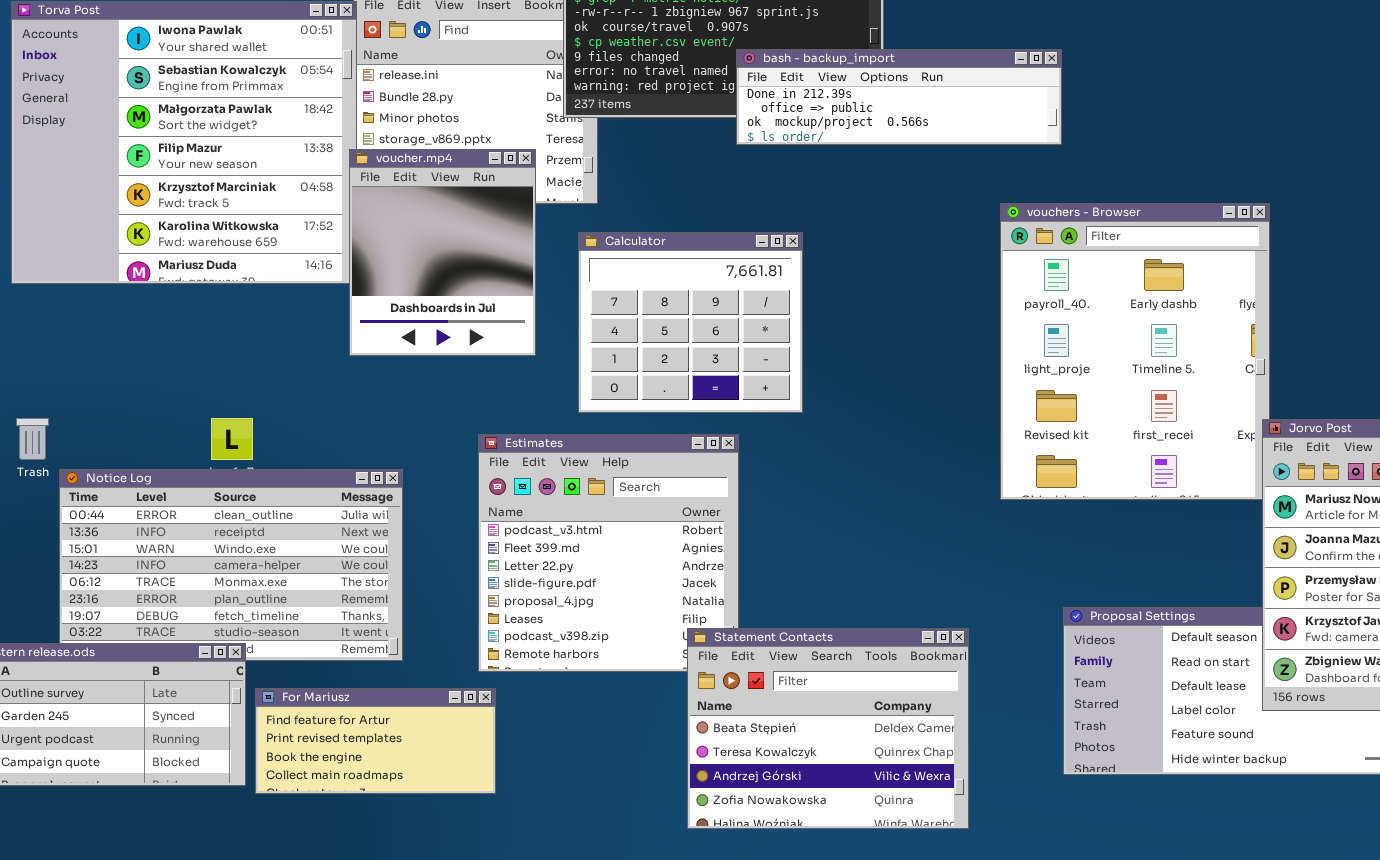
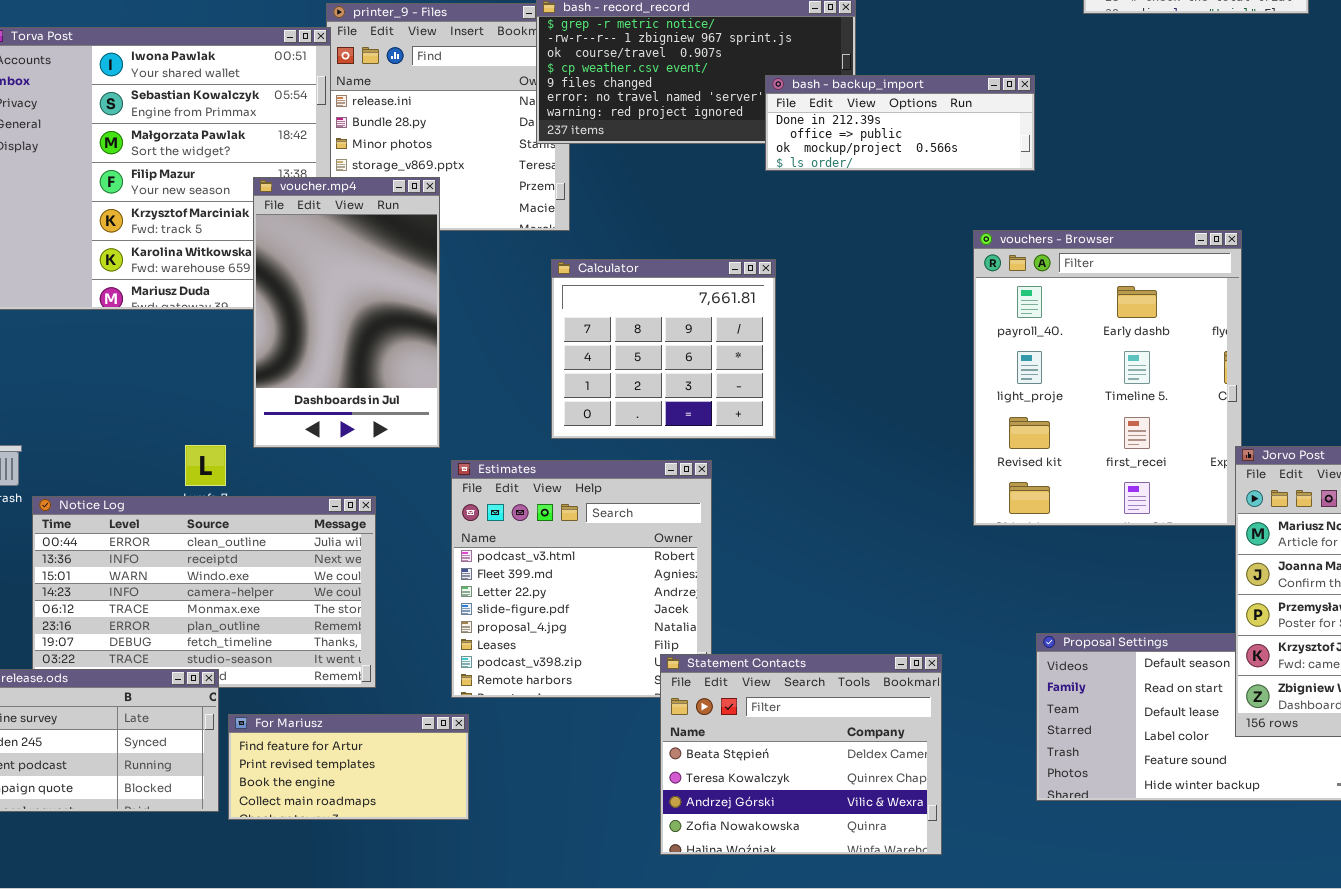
bash - backup_import: [736,49,1062,145] -> [765,75,1035,171], resized
voucher.mp4: [349,149,536,356] -> [253,177,440,448], moved, resized

